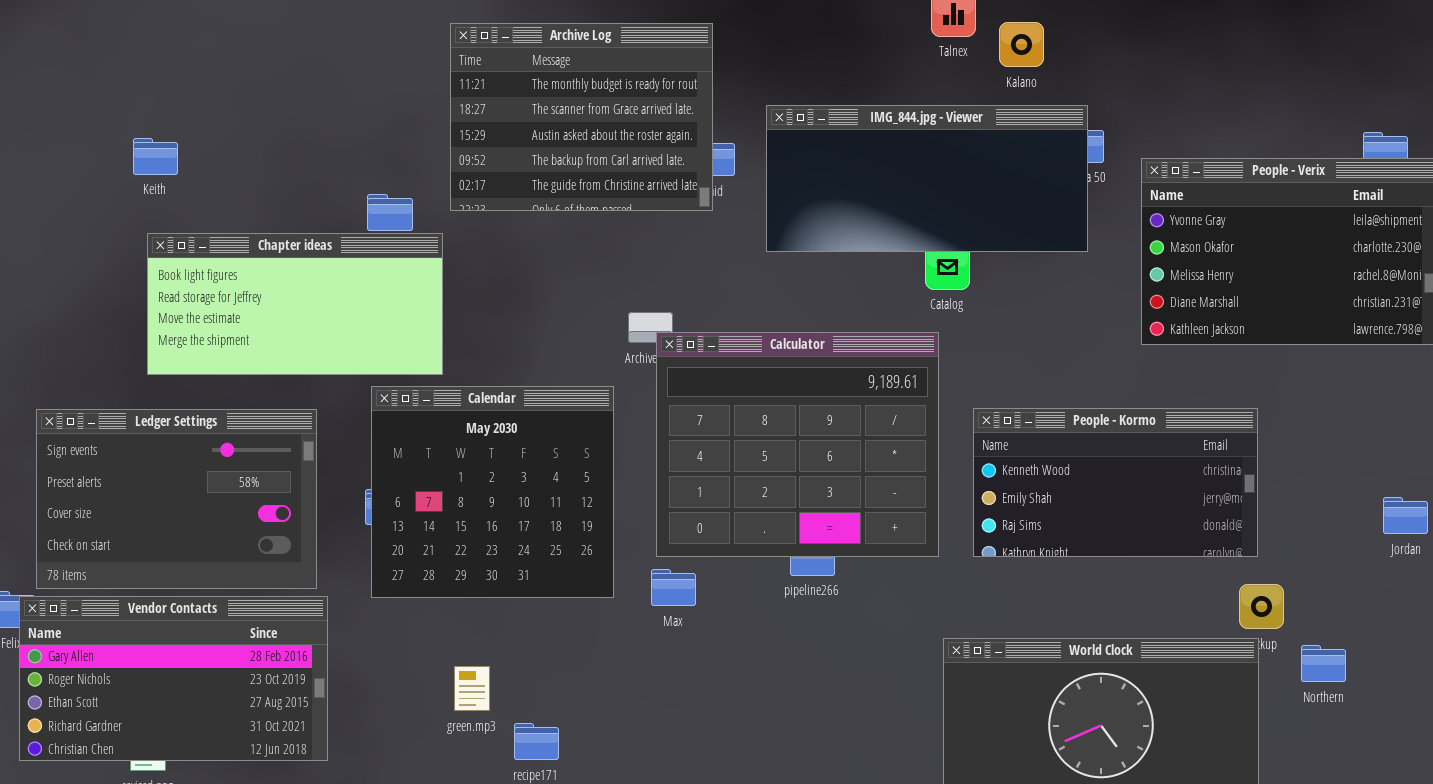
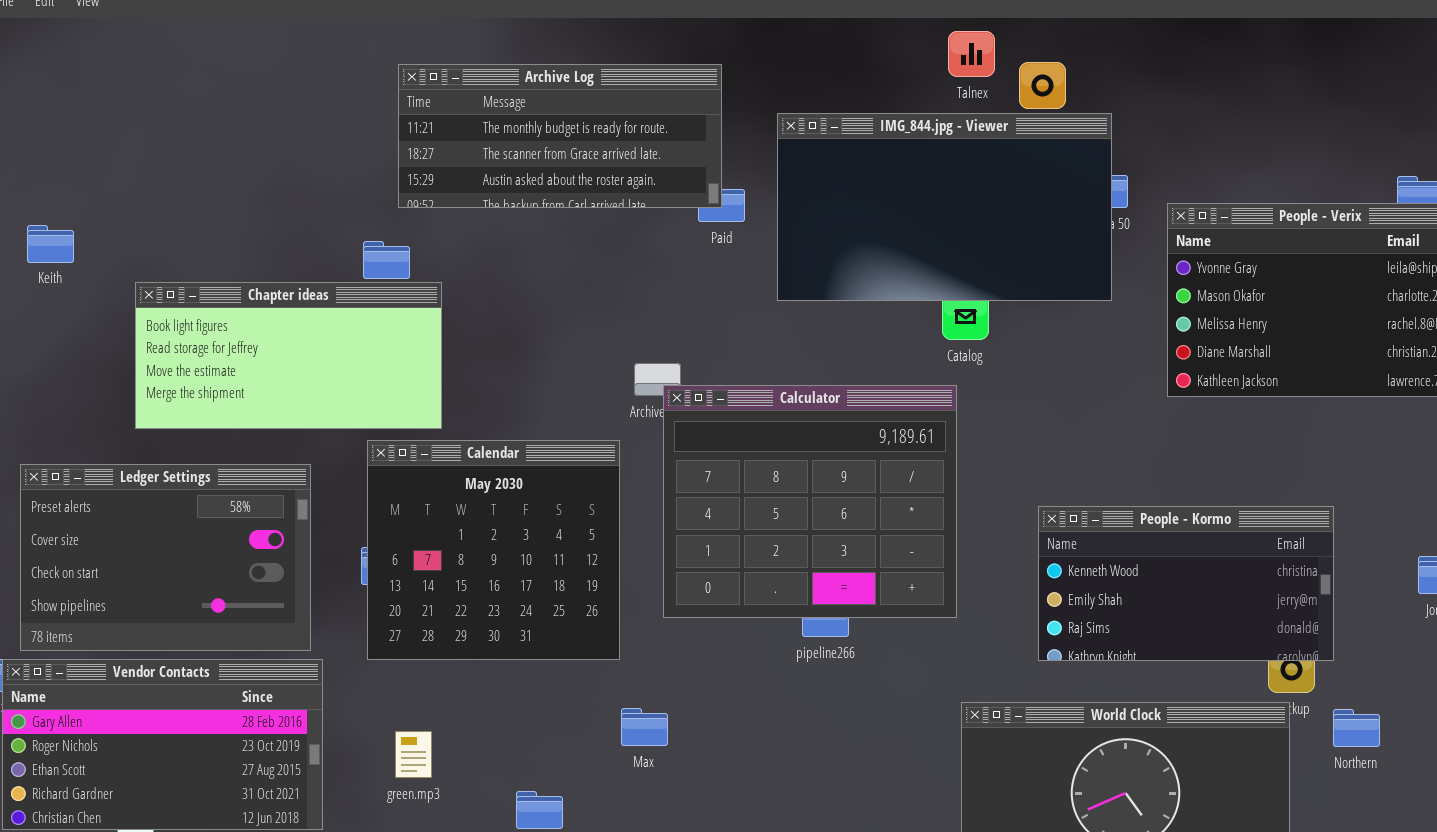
Archive Log: [450,23,713,211] -> [398,64,722,208], resized
IMG_844.jpg - Viewer: [766,105,1088,252] -> [777,113,1112,301], resized
Keith: [133,138,178,175] -> [27,225,74,263], moved
People - Kormo: [973,408,1258,557] -> [1038,506,1334,661], moved
Ledger Settings: [36,409,317,589] -> [20,464,311,651], scrolled down 1 row
Max: [651,569,696,606] -> [621,708,668,746], moved
green.mp3: [454,666,490,711] -> [395,731,432,778], moved

